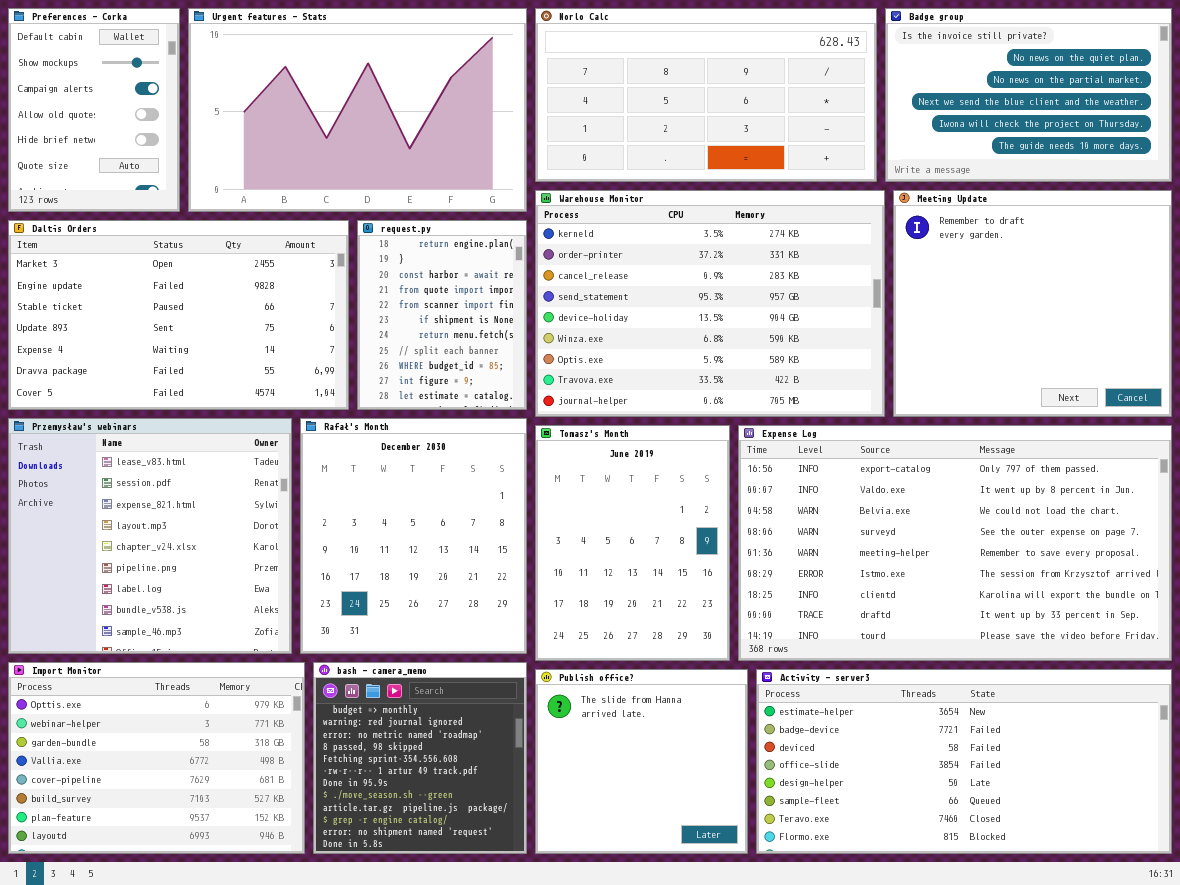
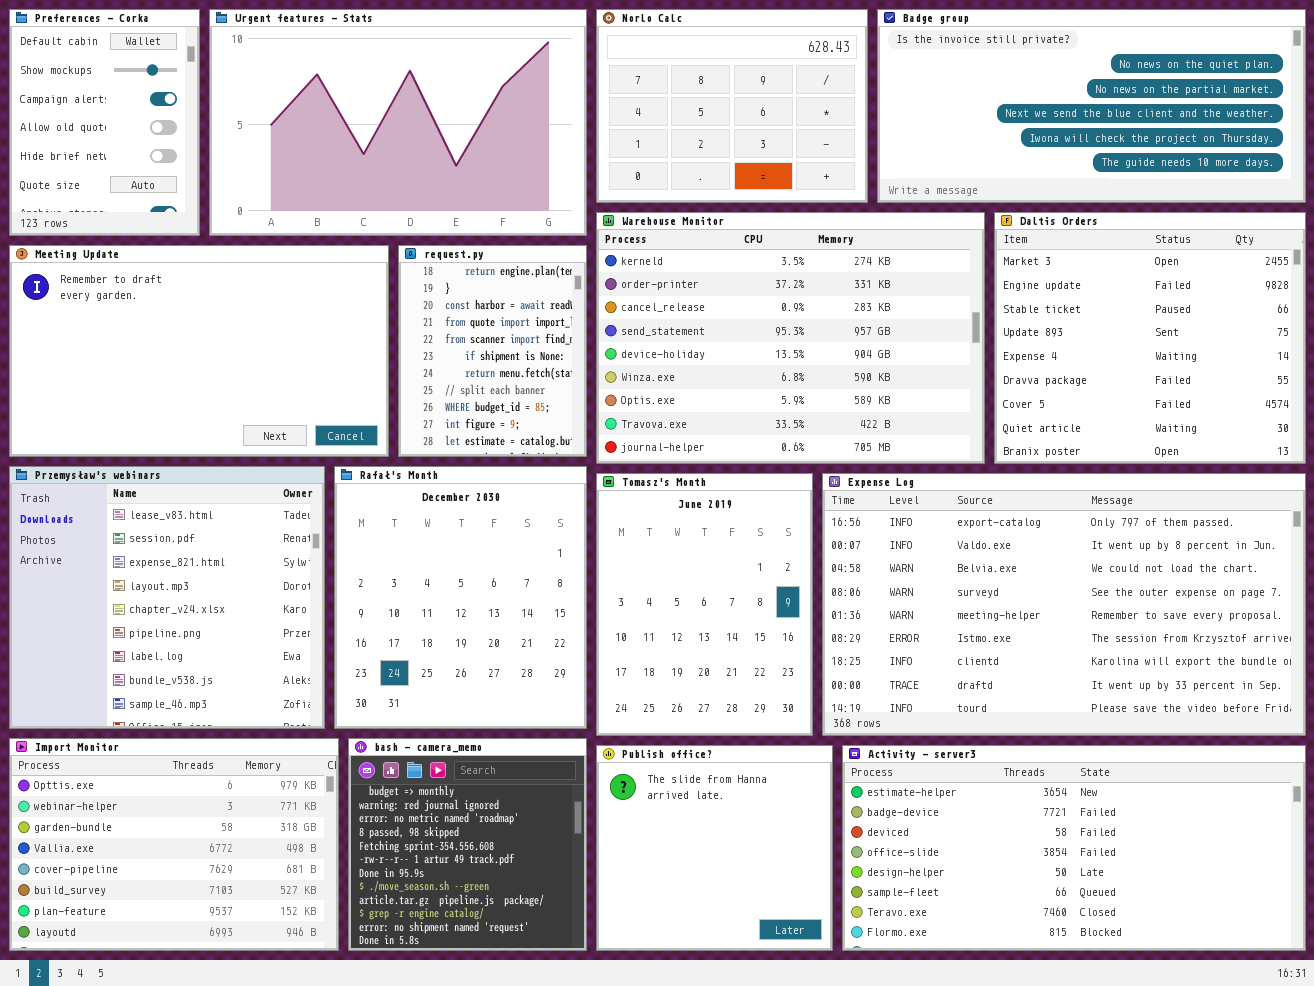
Norlo Calc: [535,8,877,182] -> [596,9,868,203], resized
Badge group: [885,8,1172,182] -> [877,9,1306,203], resized
Meeting Update: [893,190,1172,417] -> [9,245,389,457], moved, resized
Daltis Orders: [8,220,349,410] -> [994,212,1306,464], moved, resized

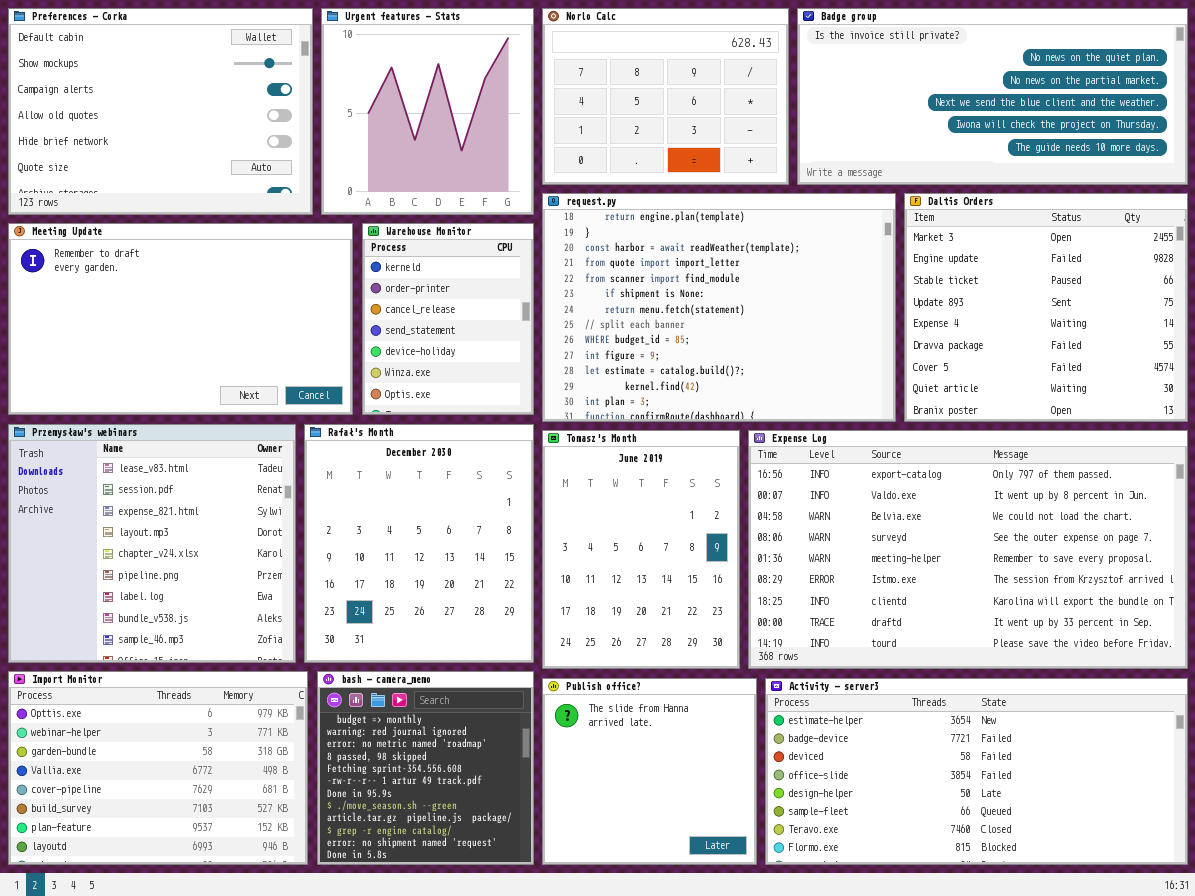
Preferences - Corka: [9,9,200,236] -> [8,8,313,215], resized
Urgent features - Stats: [209,9,587,236] -> [321,8,534,215], resized
Warehouse Monitor: [596,212,985,464] -> [362,223,534,415], moved, resized
request.py: [398,245,587,457] -> [542,193,896,422], moved, resized

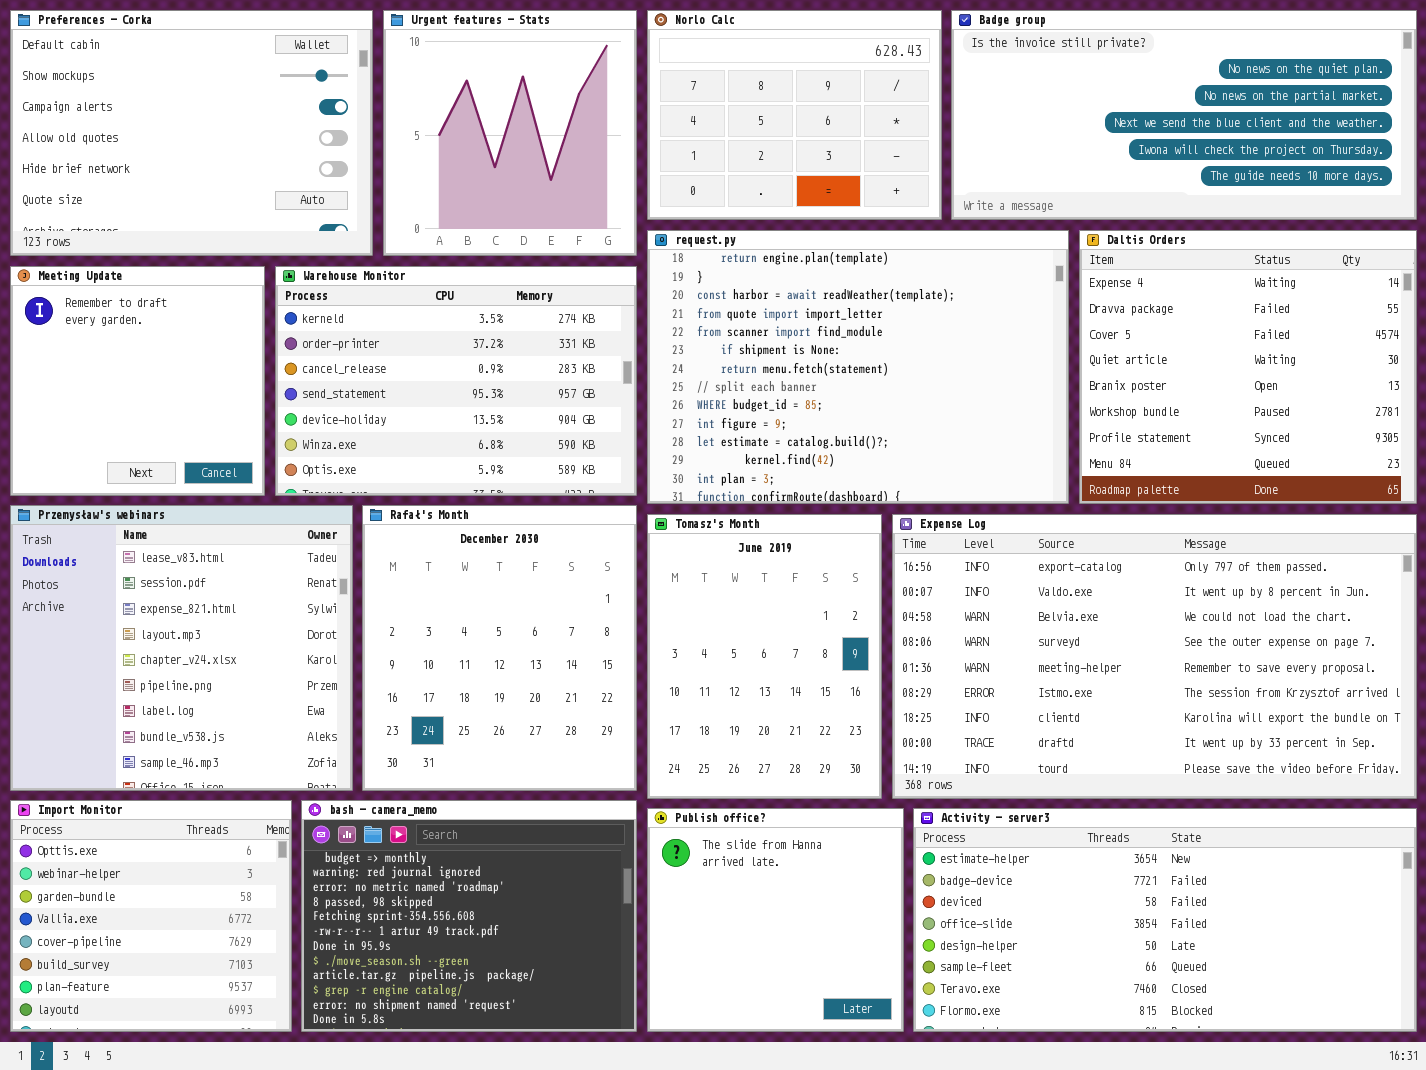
Daltis Orders: [904,193,1188,422] -> [1079,230,1417,504], scrolled down 4 rows
Meeting Update: [8,223,353,415] -> [10,266,265,496], resized
Warehouse Monitor: [362,223,534,415] -> [275,266,637,496], resized
Import Monitor: [8,671,308,865] -> [10,800,292,1032], resized
bash - camera_memo: [317,671,534,865] -> [301,800,637,1032], resized

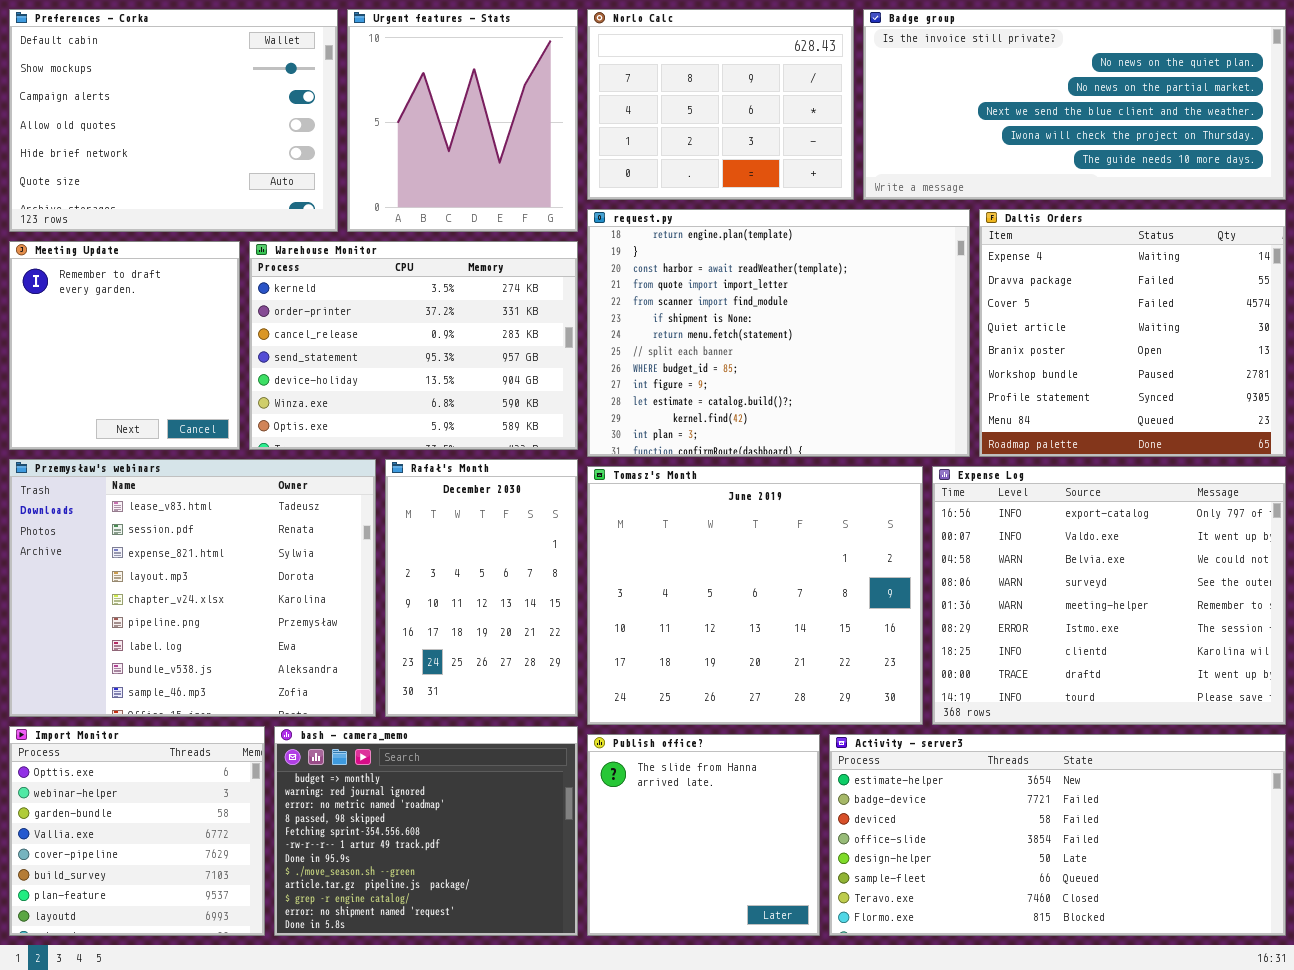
Przemysław's webinars: [10,505,353,791] -> [9,459,376,717], resized
Rafał's Month: [362,505,637,791] -> [385,459,578,717], resized
Tomasz's Month: [647,514,882,799] -> [587,466,923,725], resized
Expense Log: [892,514,1417,799] -> [932,466,1286,725], resized

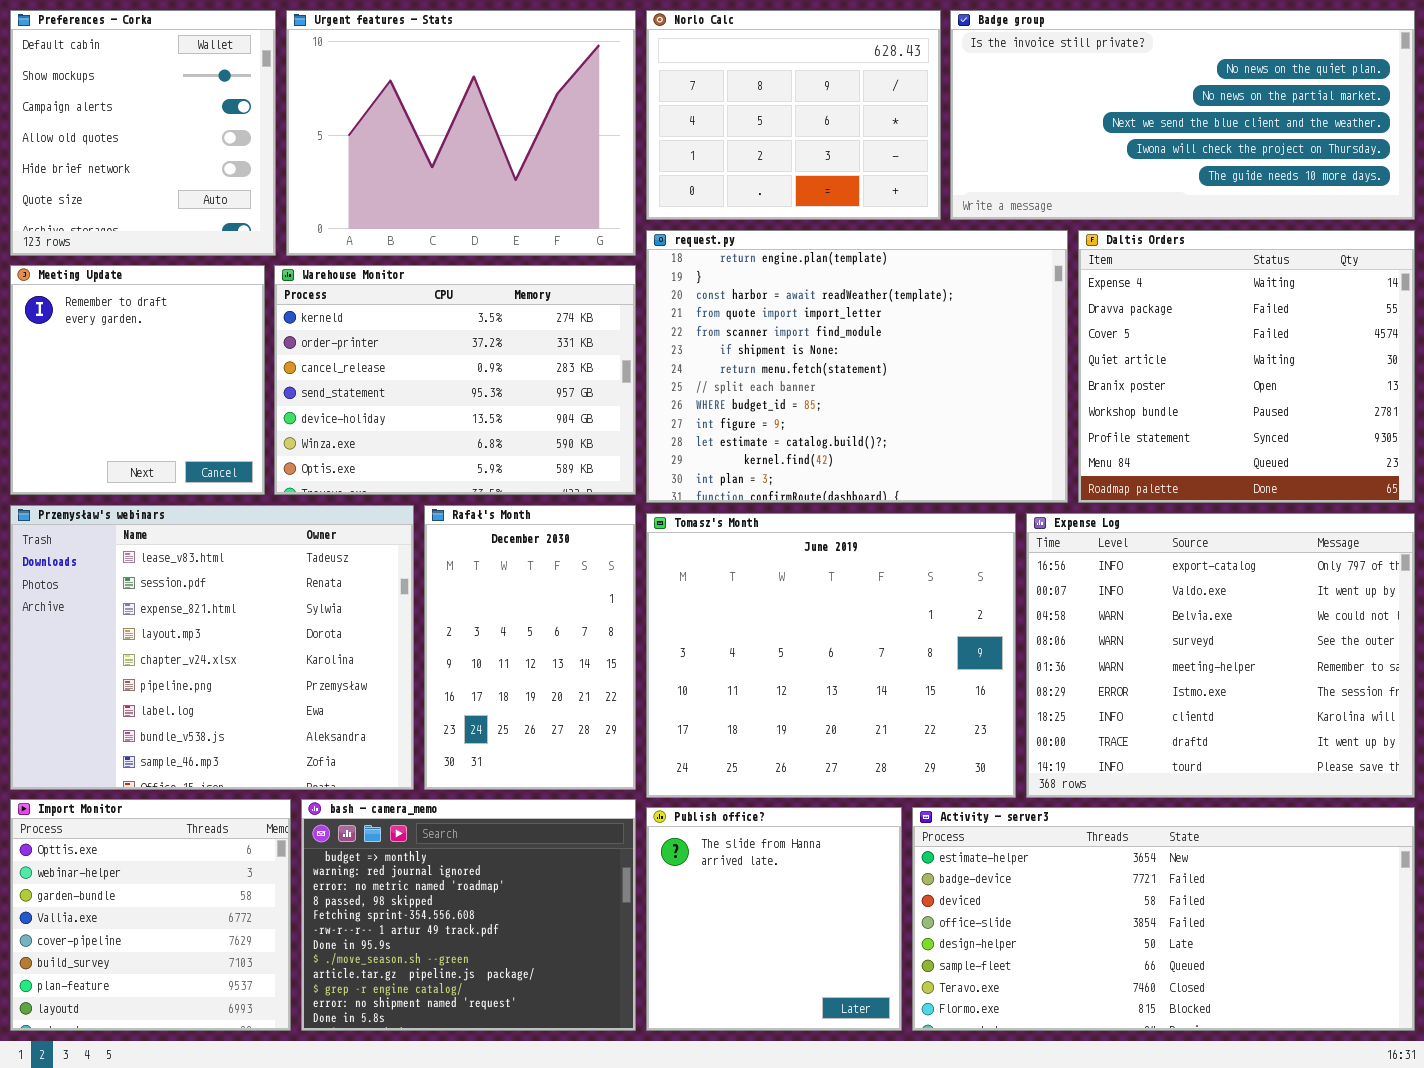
Preferences - Corka: [9,9,338,232] -> [10,10,276,256], resized
Urgent features - Stats: [347,9,578,232] -> [286,10,636,256], resized

